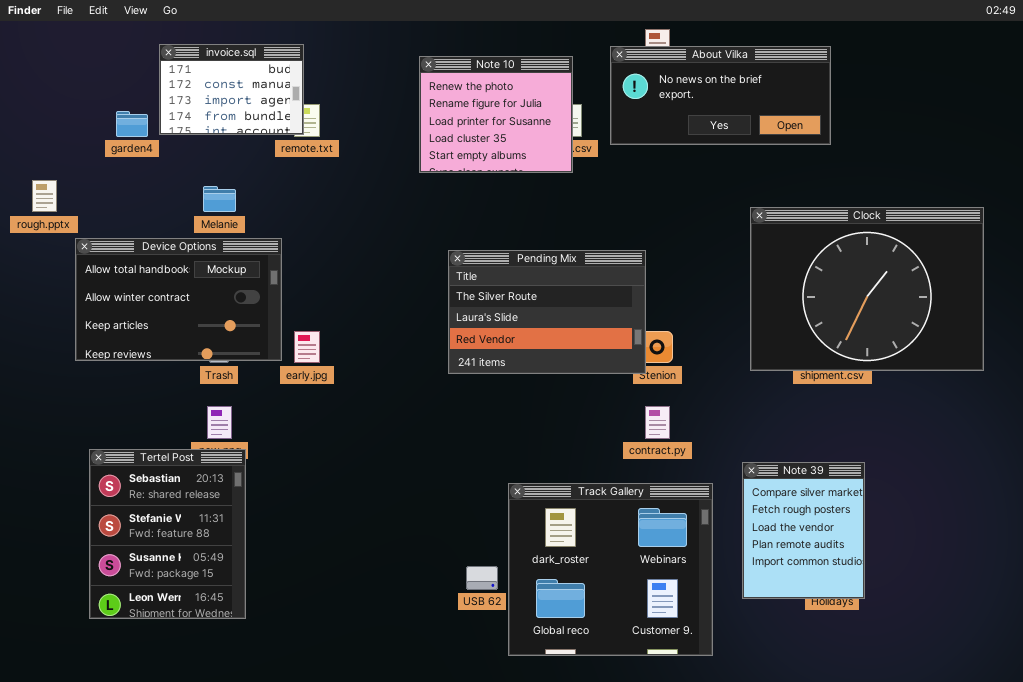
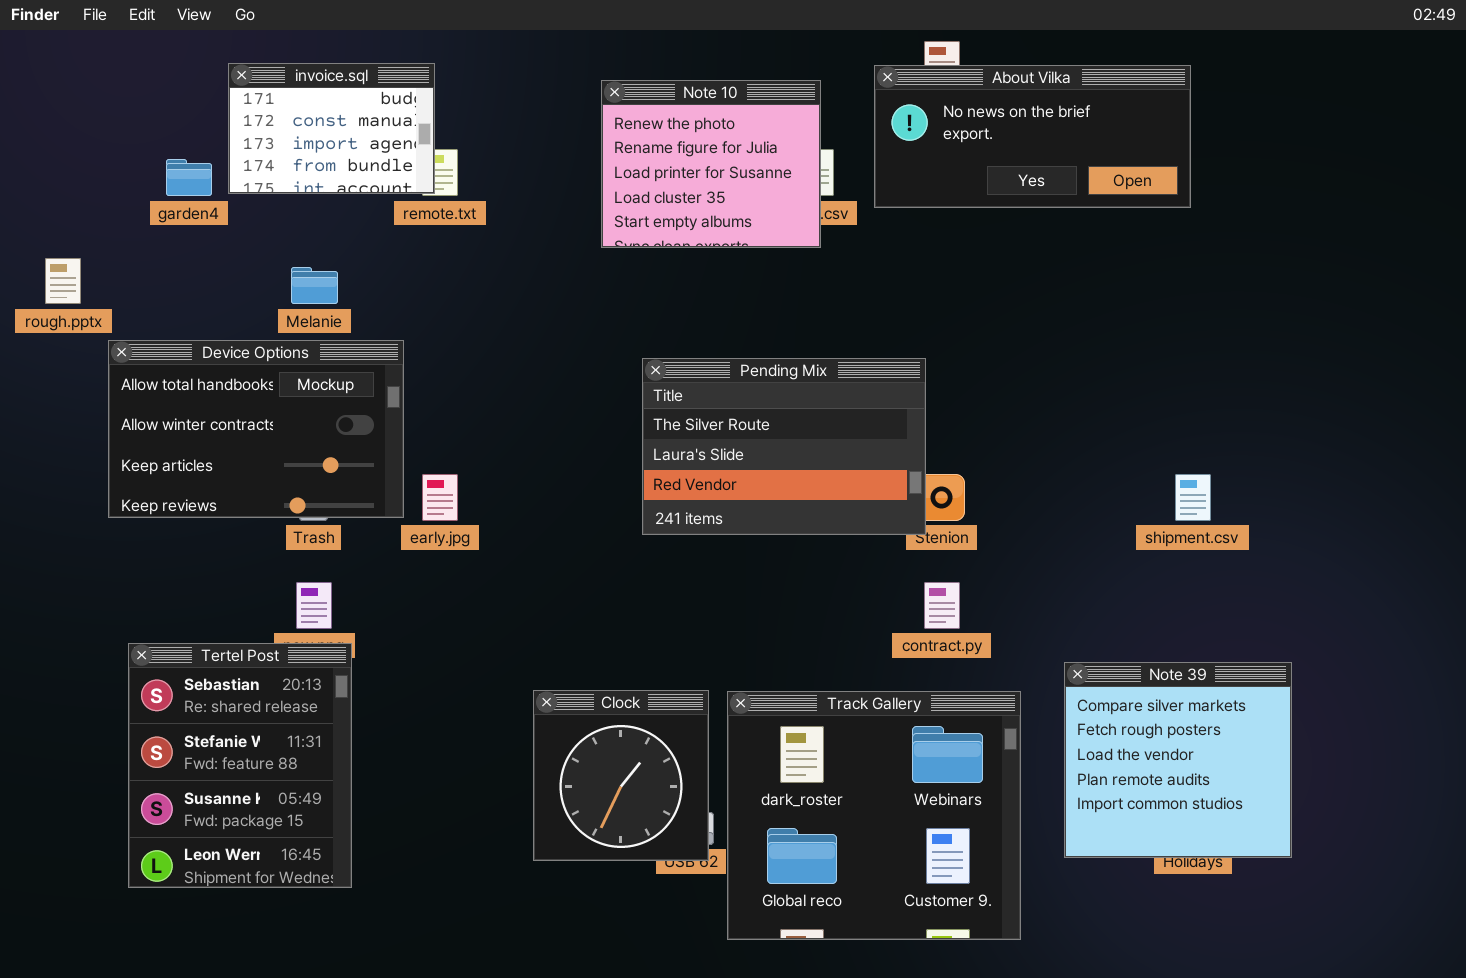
Clock: [750,207,984,371] -> [533,690,709,861], moved, resized
Note 39: [742,462,865,599] -> [1064,662,1292,858], resized

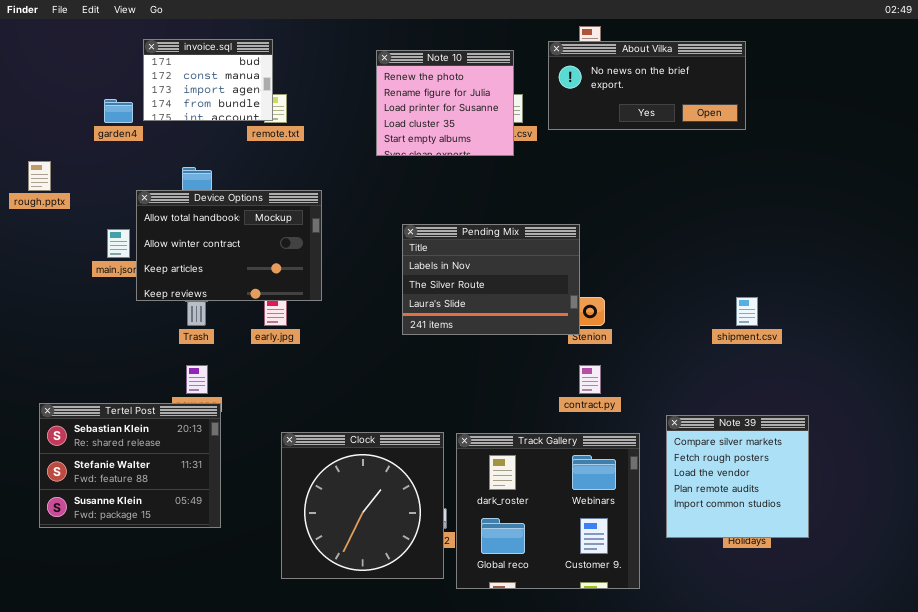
Device Options: [108,340,404,518] -> [136,190,322,301], moved
Pending Mix: [642,358,926,535] -> [402,224,580,335], scrolled up 1 row
Tertel Post: [128,643,352,888] -> [39,403,221,528], resized
Clock: [533,690,709,861] -> [281,432,444,579], resized

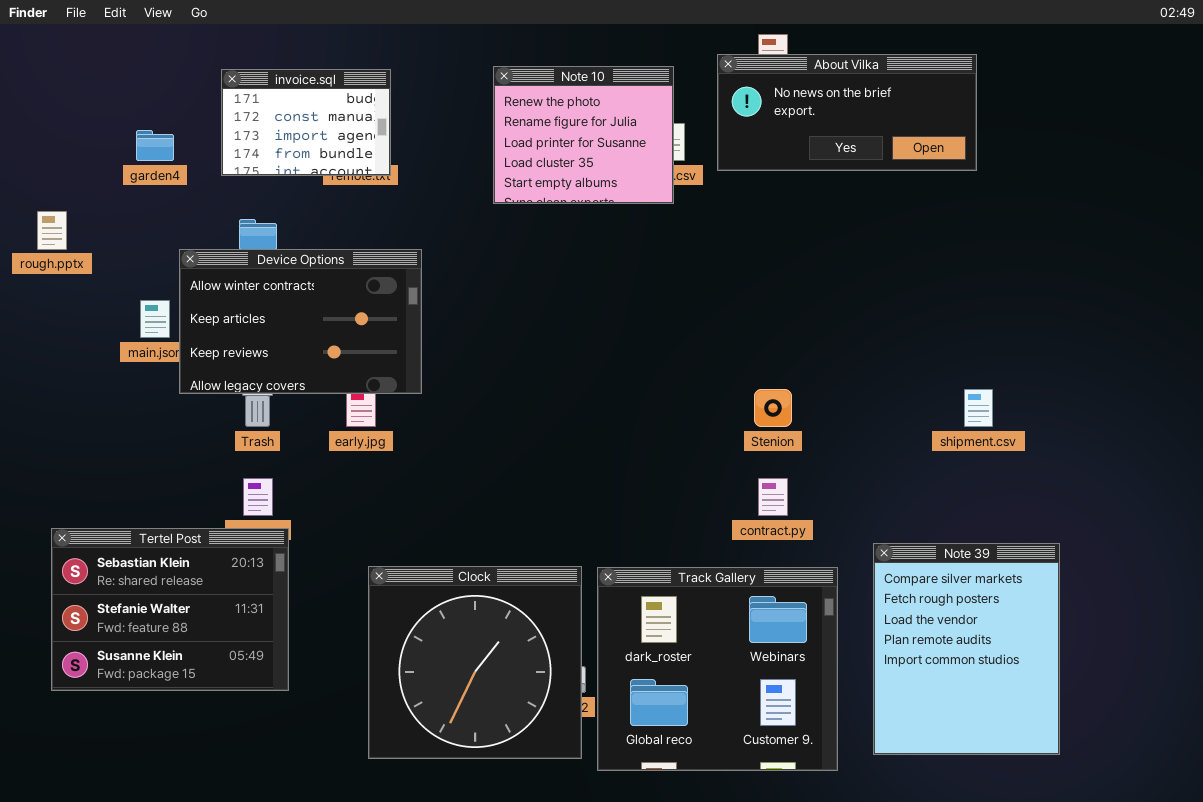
invoice.sql: [143,39,273,121] -> [221,69,391,176], moved
Device Options: [136,190,322,301] -> [179,249,422,394], scrolled down 1 row
Pending Mix: [402,224,580,335] -> none, closed
Note 39: [666,415,809,538] -> [873,543,1060,755], resized

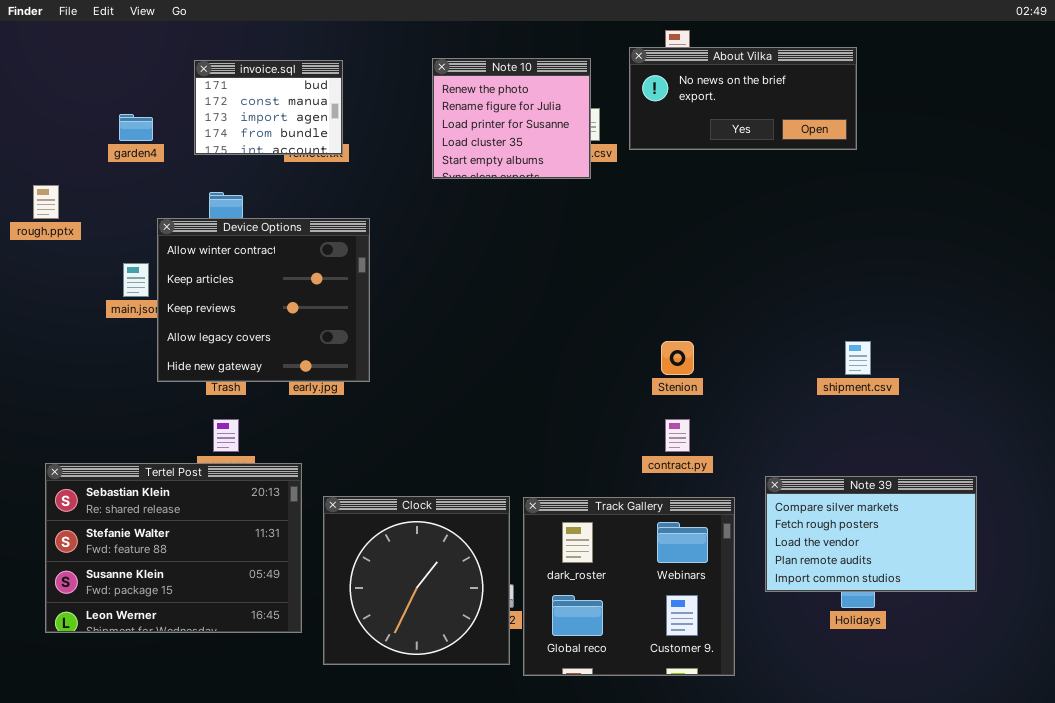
Device Options: [179,249,422,394] -> [157,218,370,382], resized
Tertel Post: [51,528,289,691] -> [45,463,302,633], resized
Note 39: [873,543,1060,755] -> [765,476,977,592], resized

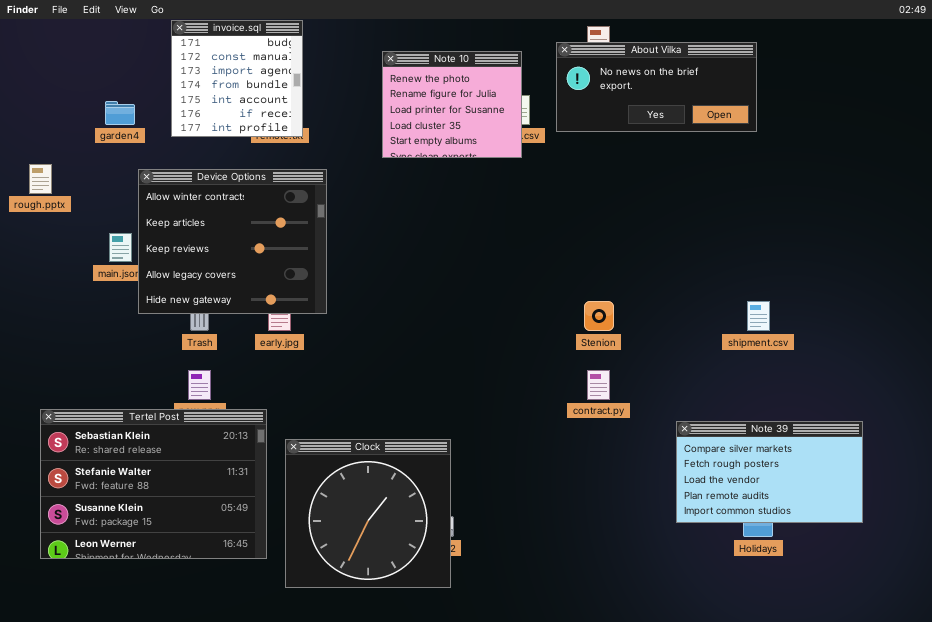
invoice.sql: [194,60,343,155] -> [171,20,303,137], resized
Device Options: [157,218,370,382] -> [138,169,327,314], moved
Track Gallery: [523,497,735,676] -> none, closed

